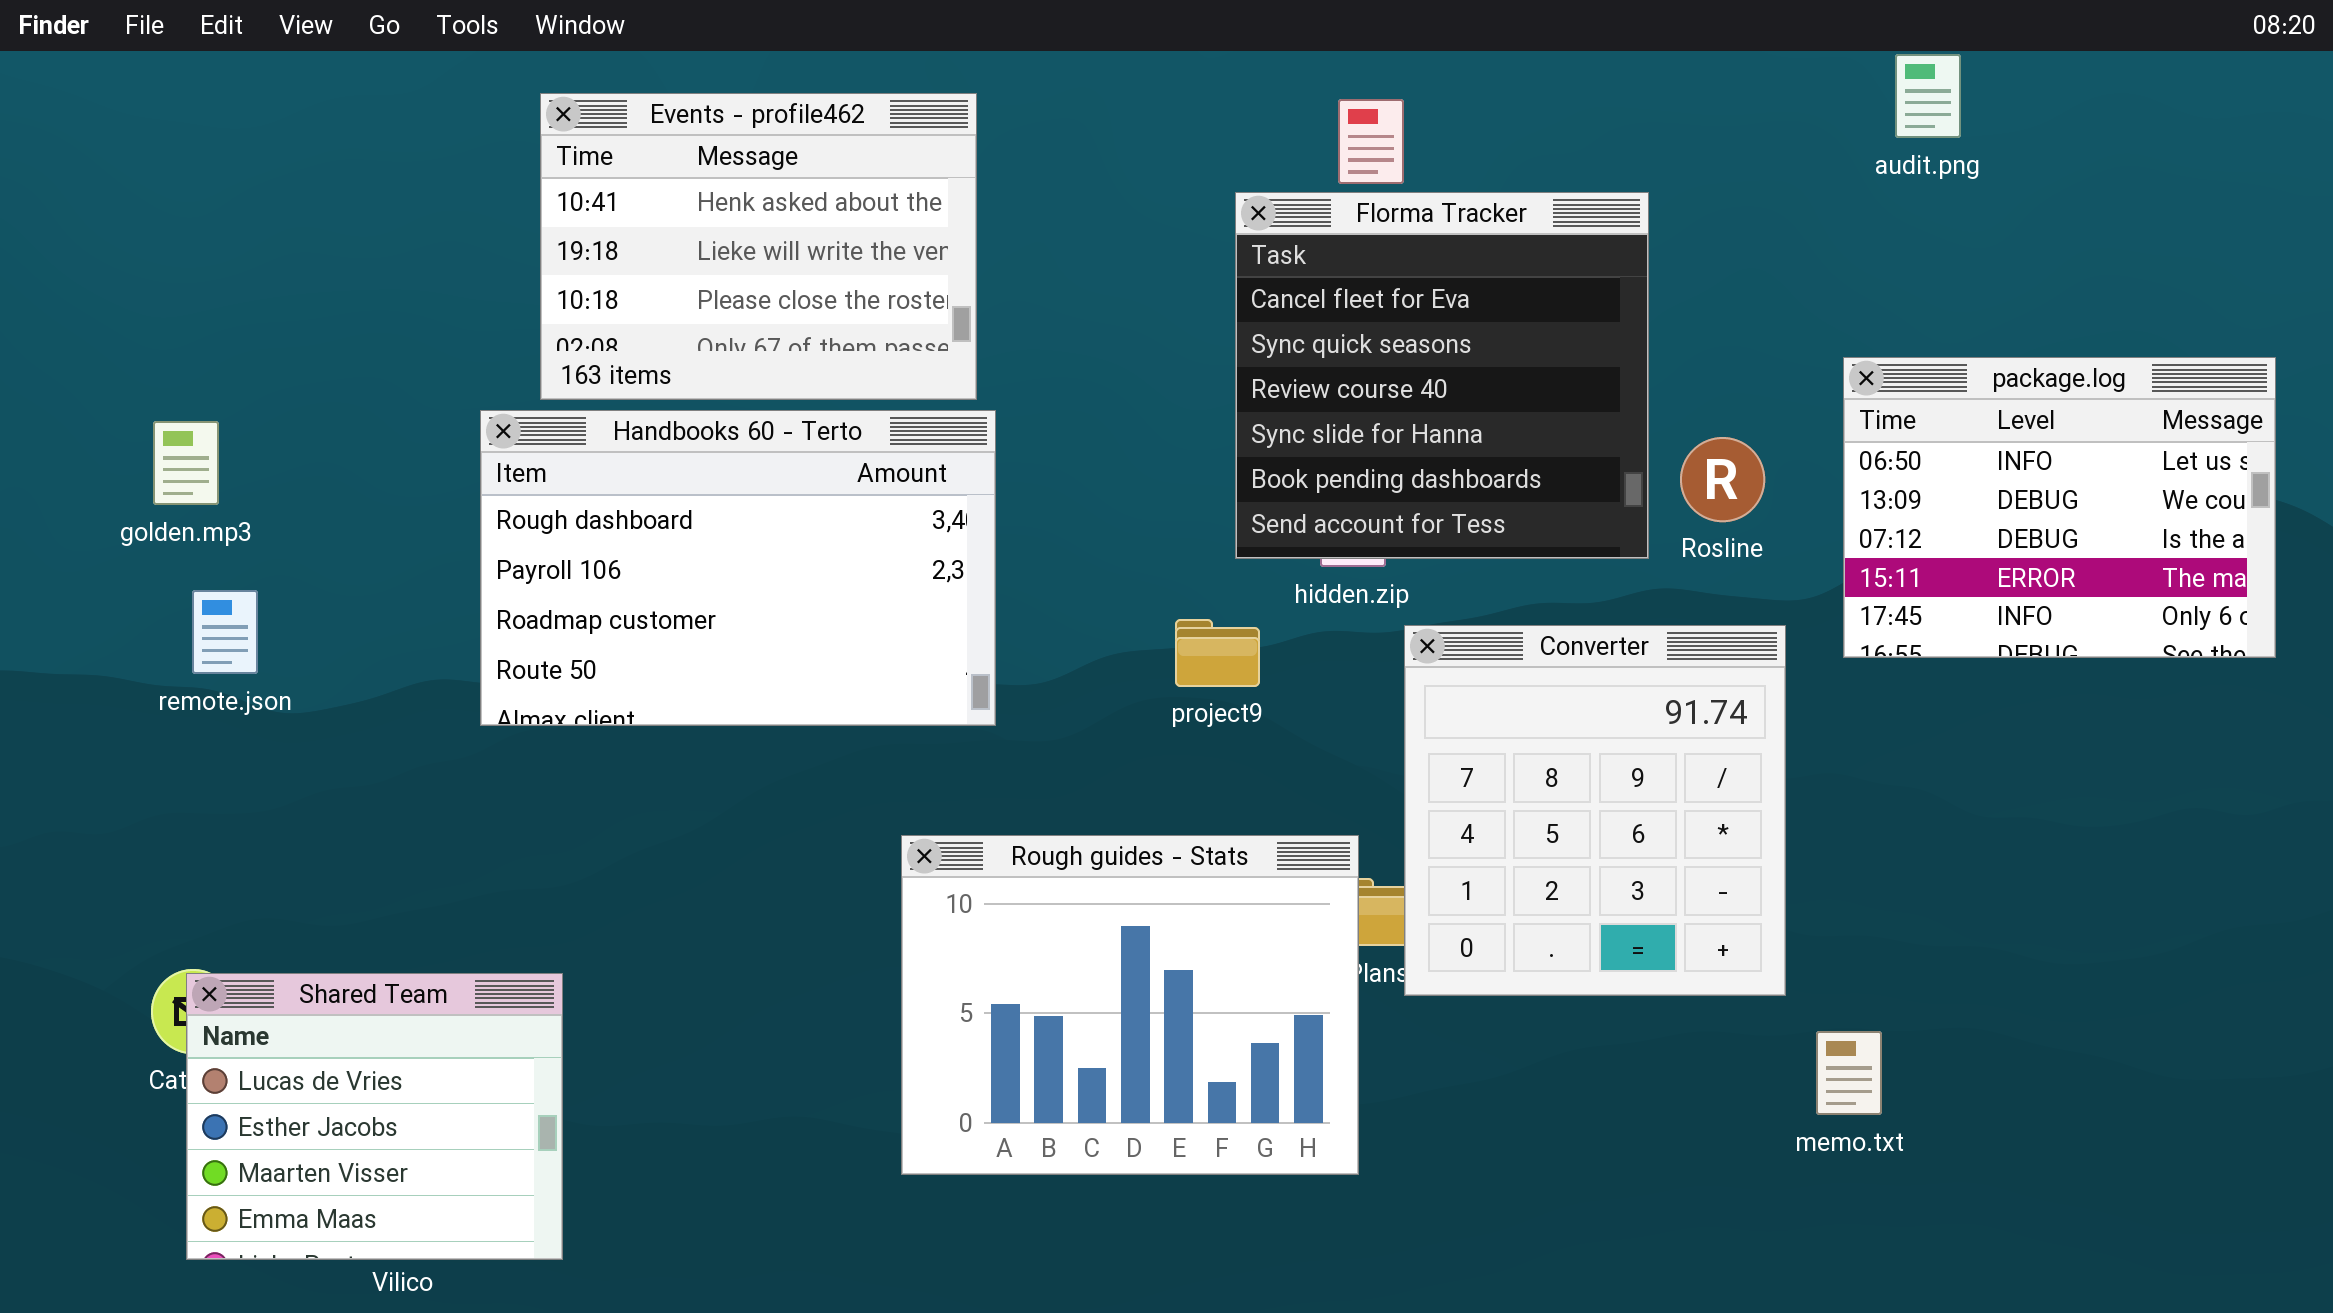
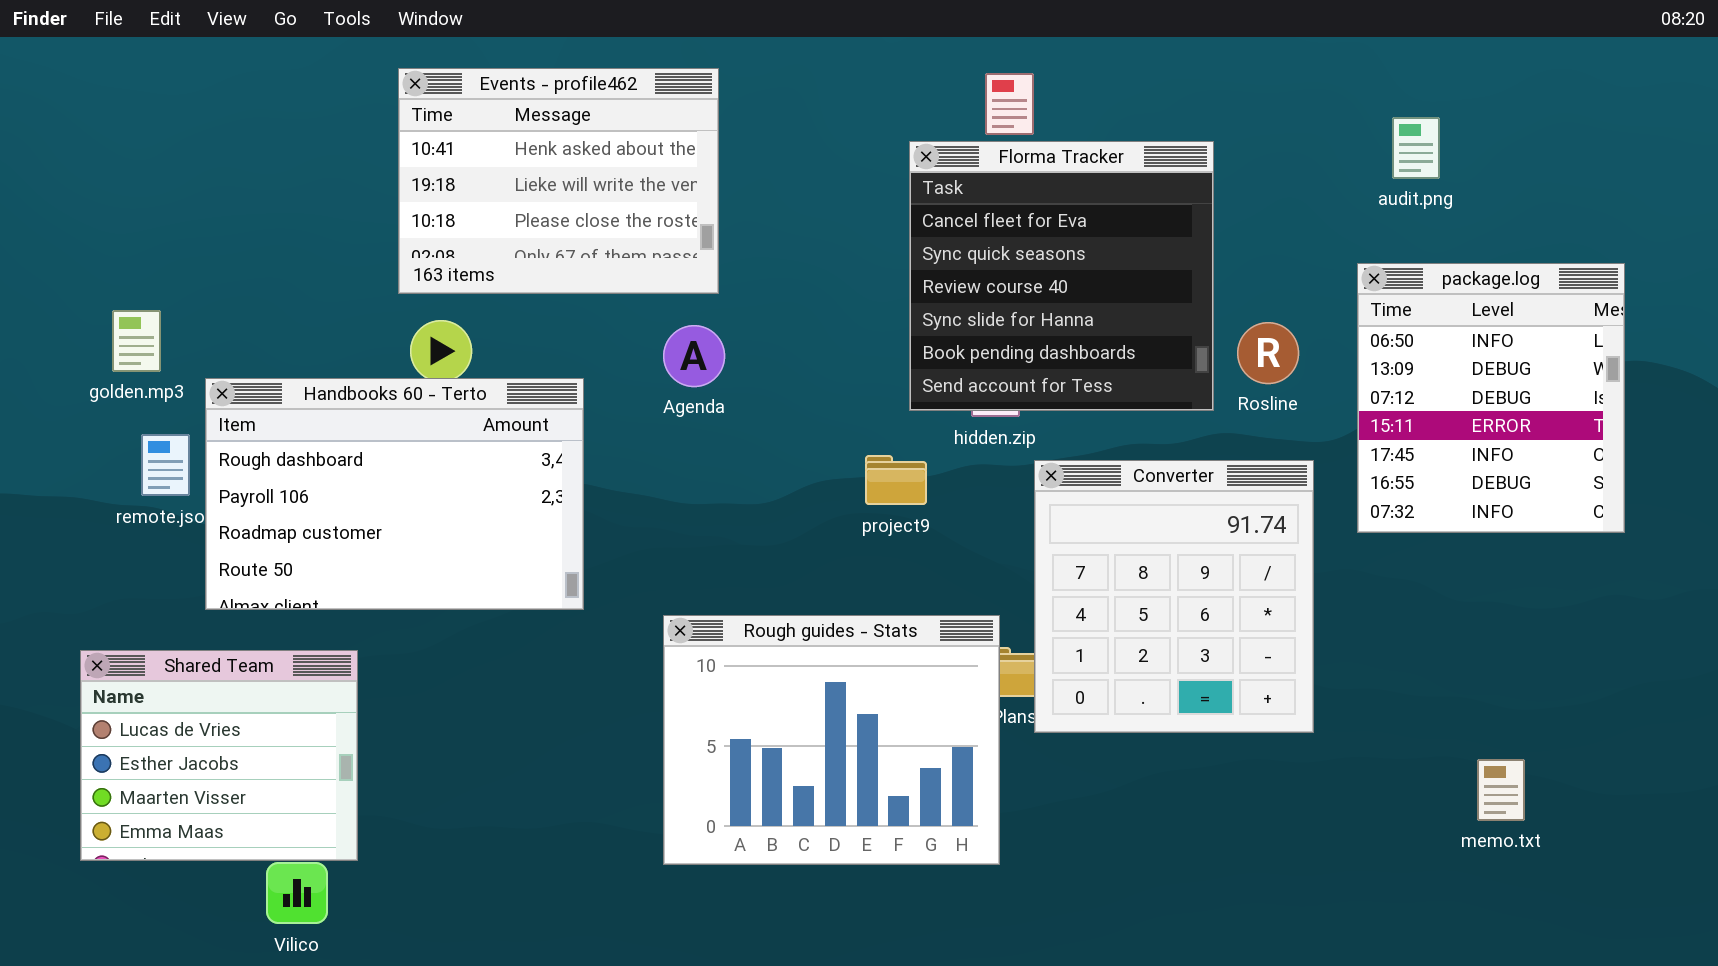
audit.png: [1895,54,1961,138] -> [1392,117,1440,179], moved
package.log: [1843,357,2276,658] -> [1357,263,1625,533], resized
Handbooks 60 - Terto: [480,410,996,726] -> [205,378,584,610], moved
Shared Team: [186,973,563,1260] -> [80,650,358,861], moved
memo.txt: [1816,1031,1882,1115] -> [1477,759,1525,821], moved

